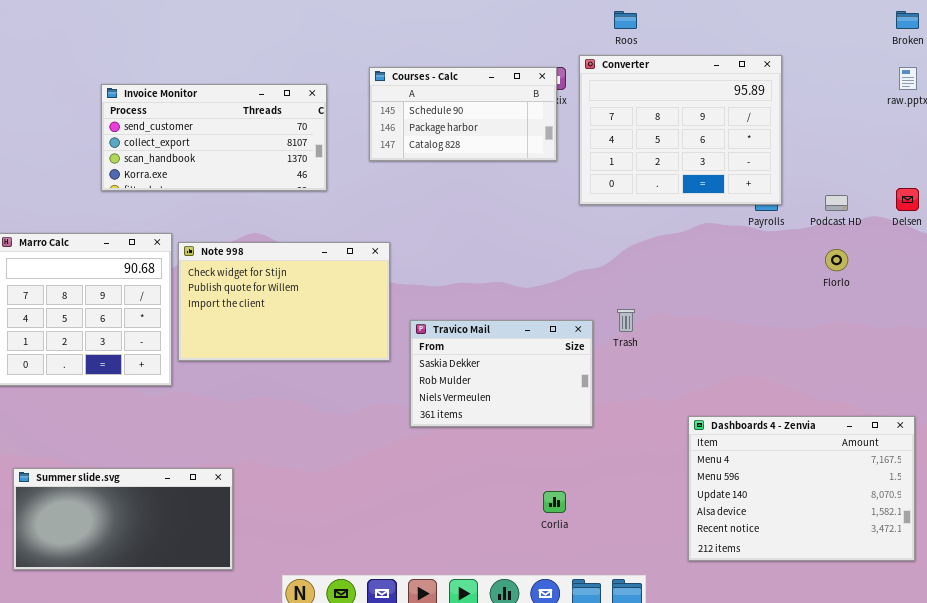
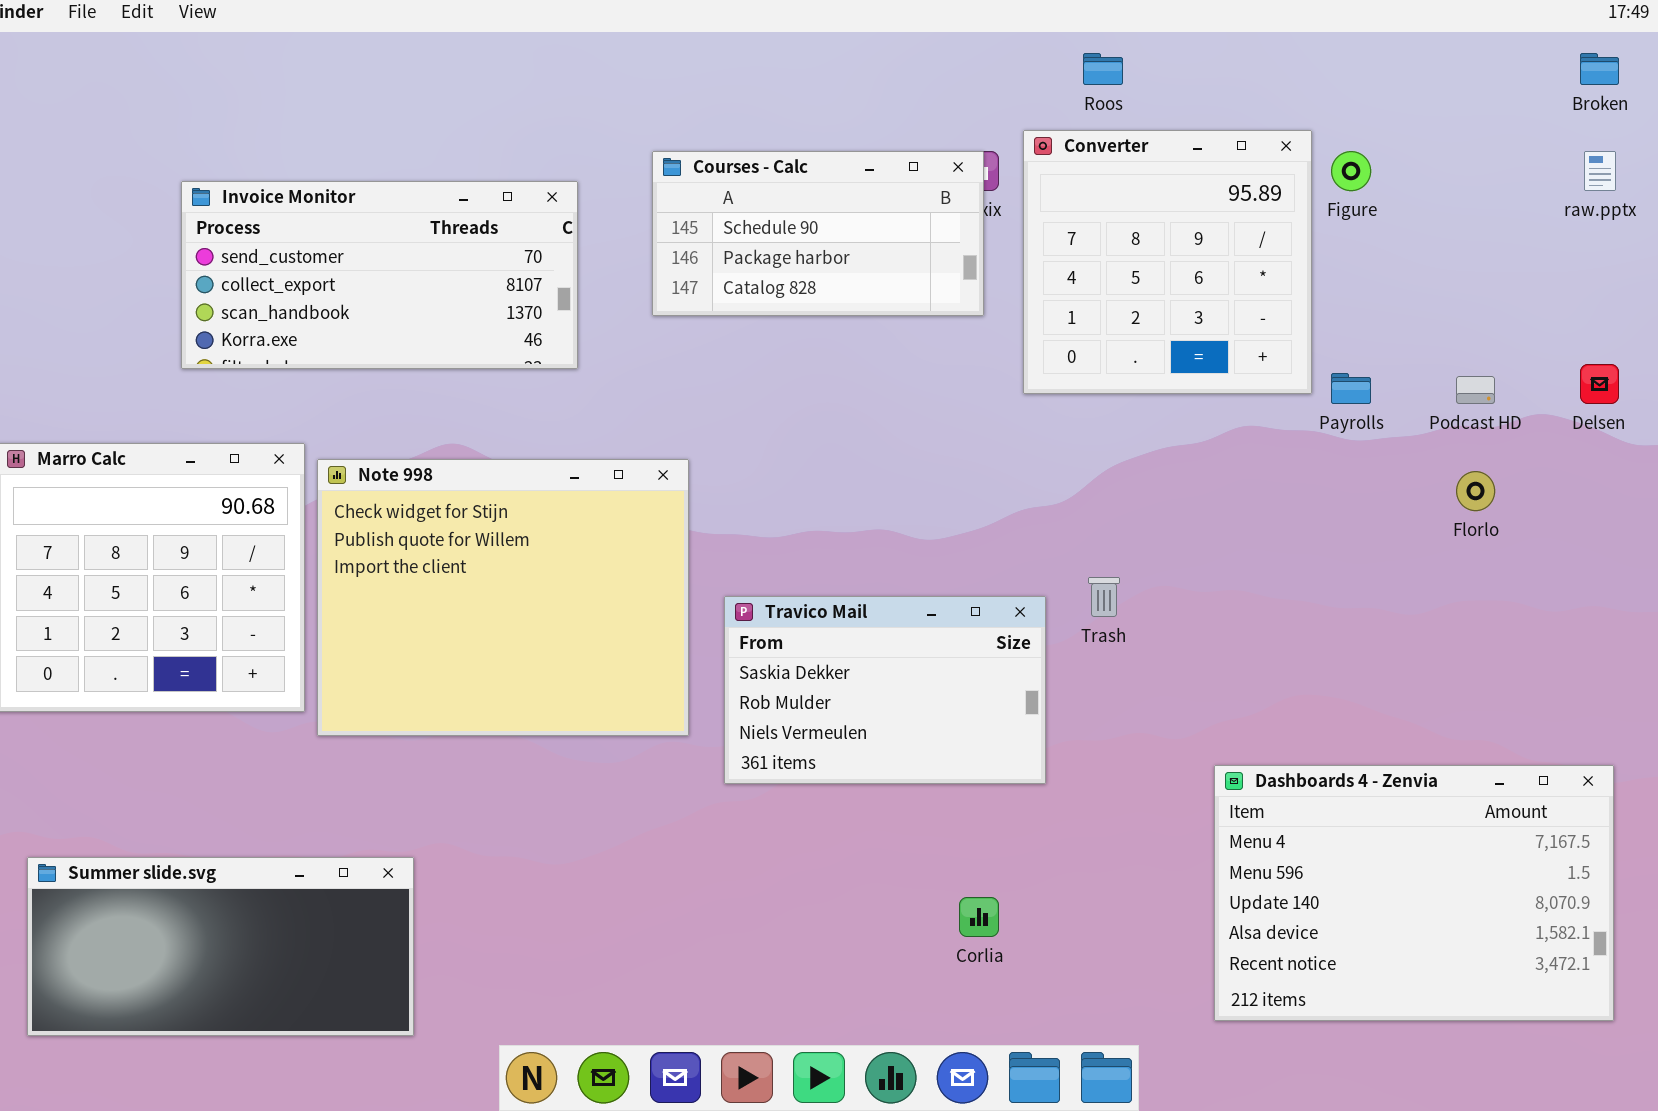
Converter: [579,55,782,205] -> [1023,130,1312,394], resized
Note 998: [178,242,390,361] -> [317,459,689,736], resized

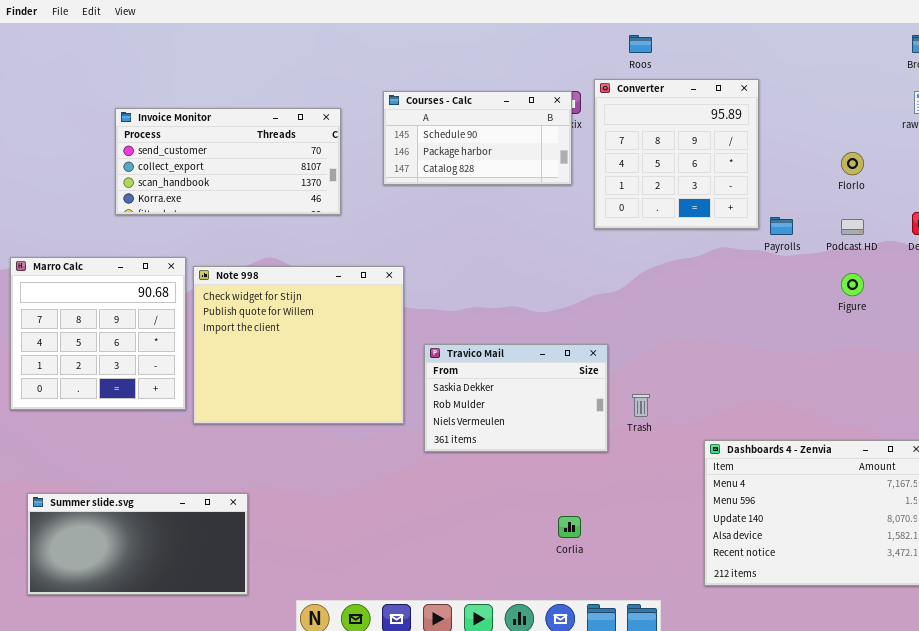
Figure: [1331,151,1371,191] -> [841,273,864,296], moved
Florlo: [1456,471,1495,511] -> [841,152,864,175], moved
Trash: [1088,577,1120,617] -> [632,394,650,417], moved

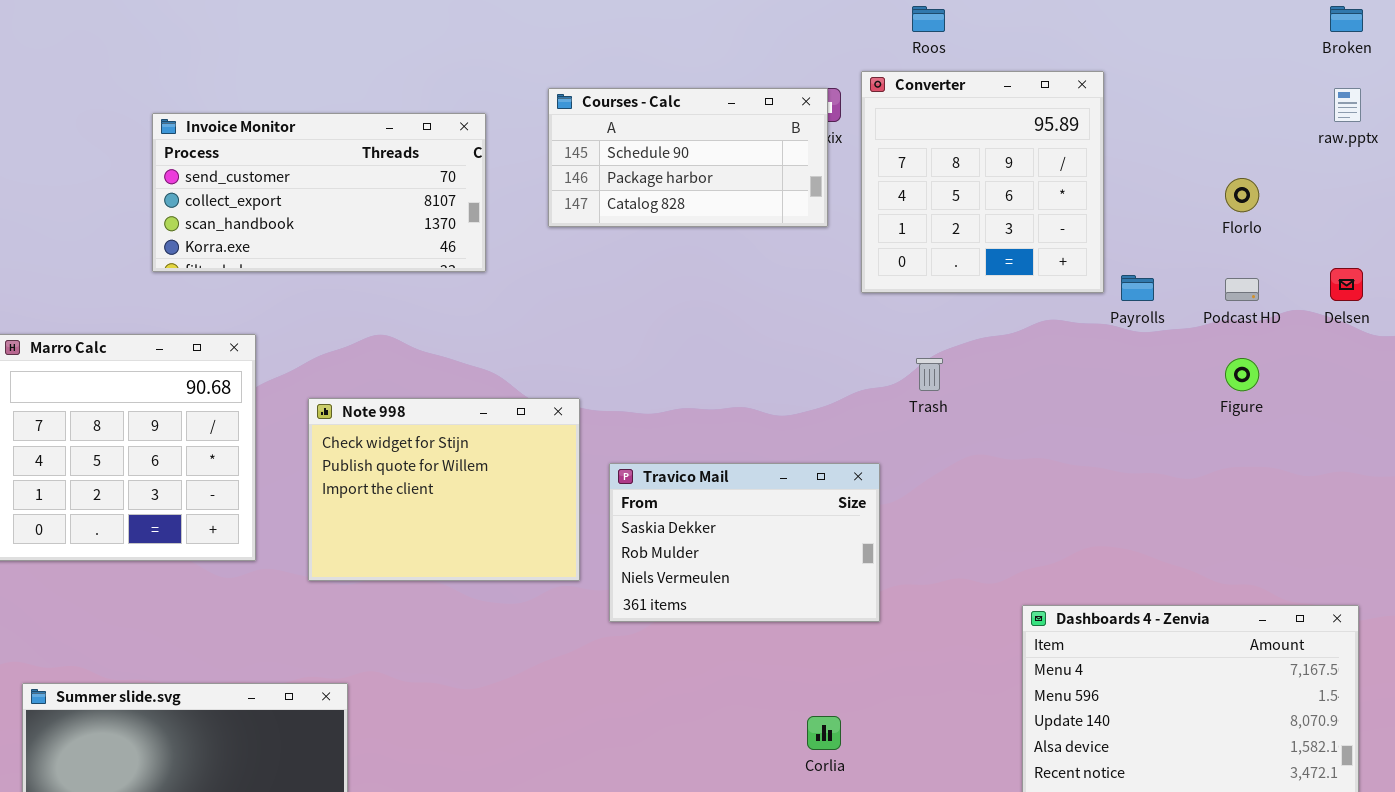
Note 998: [193,266,404,424] -> [308,398,580,581], resized
Trash: [632,394,650,417] -> [916,358,943,391], moved

